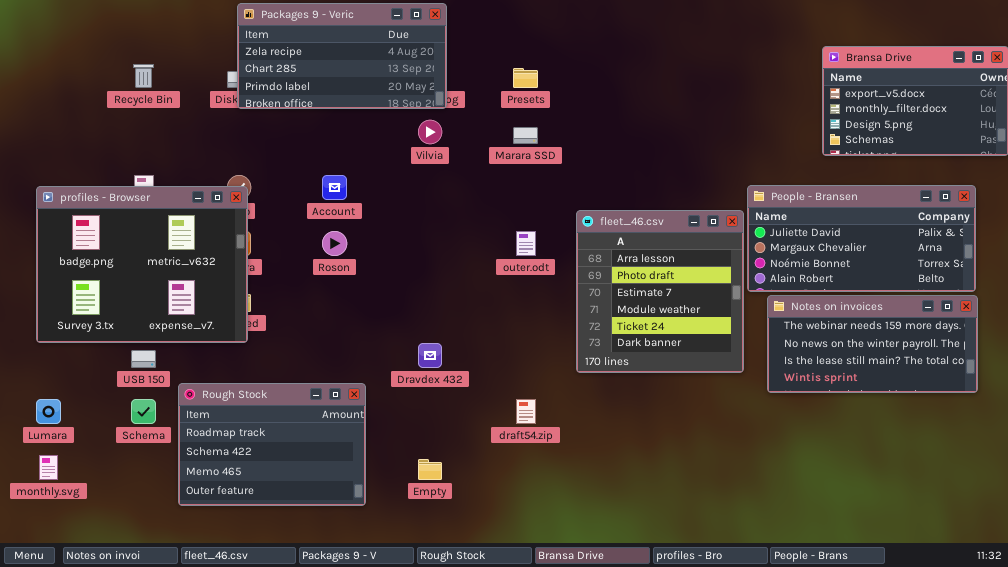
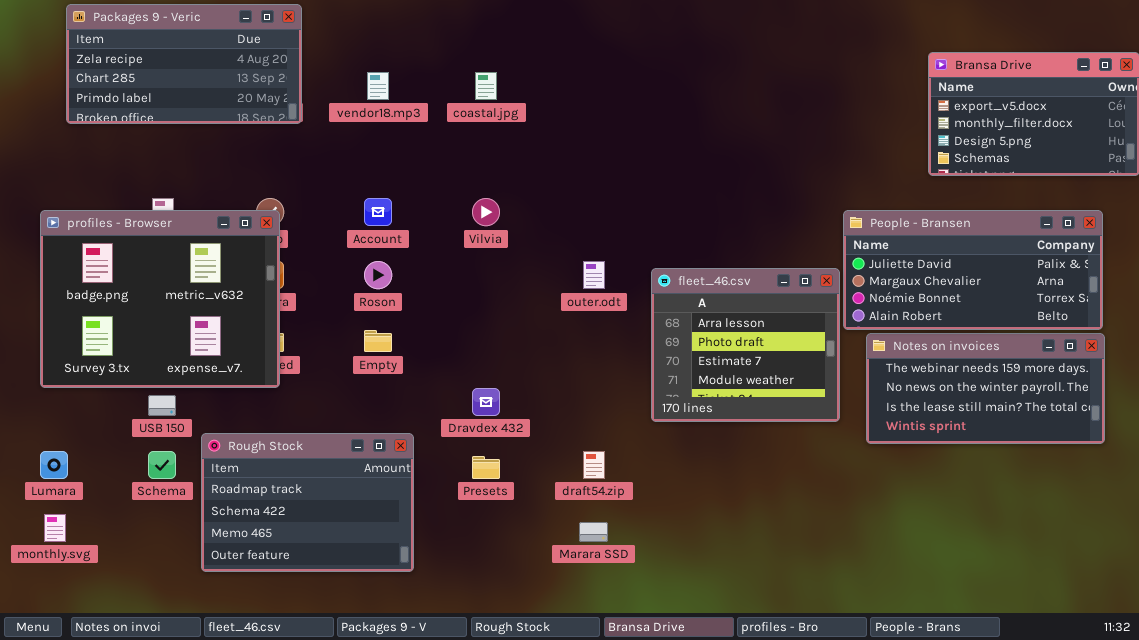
Packages 9 - Veric: [237,3,447,109] -> [66,4,302,124], moved
Presets: [513,68,538,88] -> [472,456,500,479], moved
Vilvia: [418,120,442,144] -> [472,198,500,226], moved
Marara SSD: [513,127,538,144] -> [579,522,608,542], moved
fleet_46.csv: [576,210,744,373] -> [651,268,840,422], resized
Empty: [418,459,442,480] -> [364,330,392,352], moved

